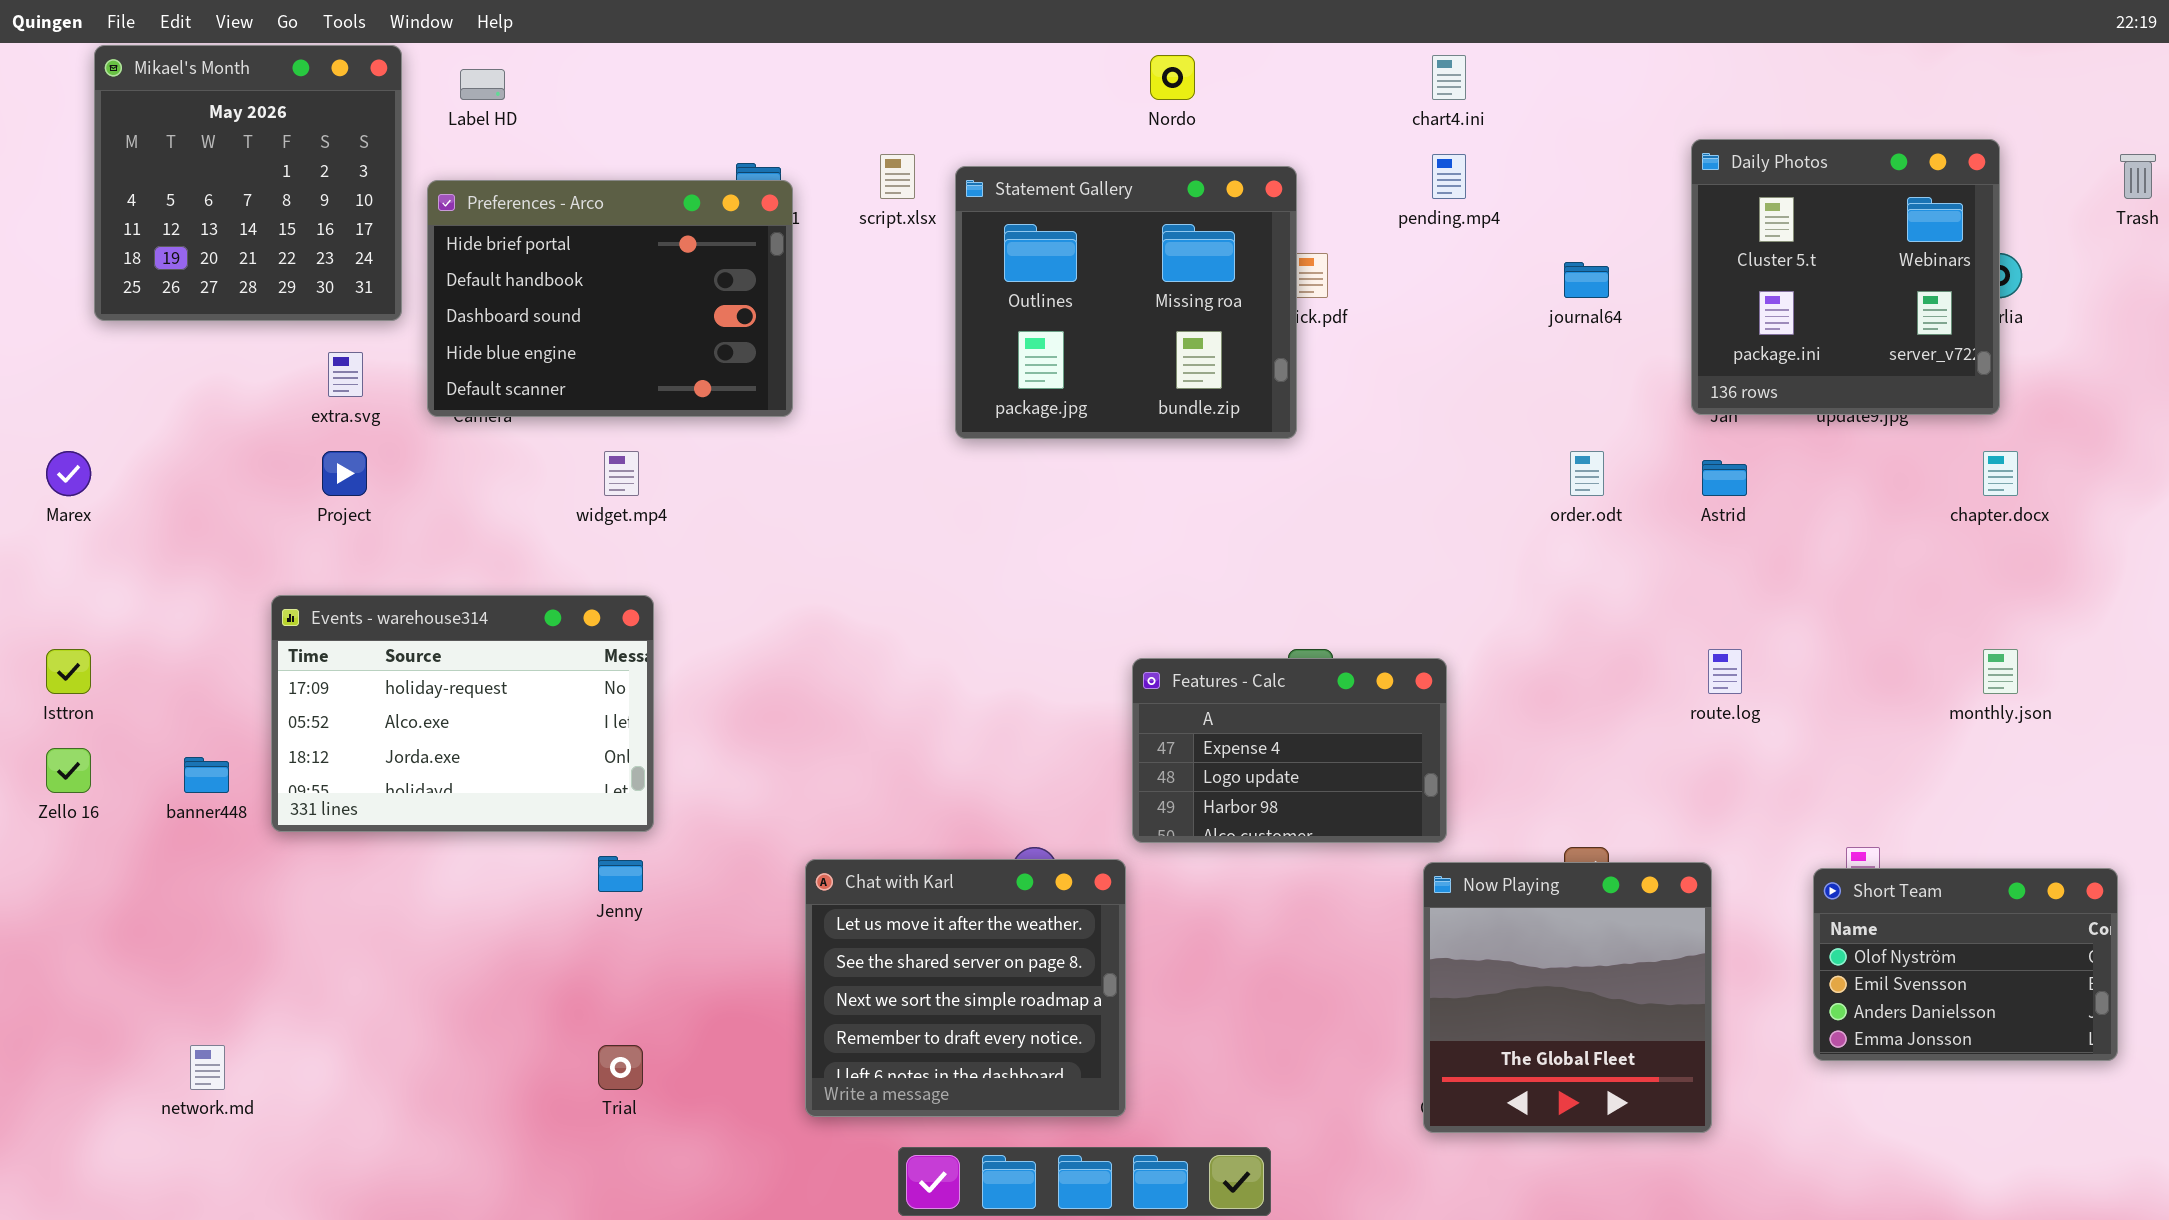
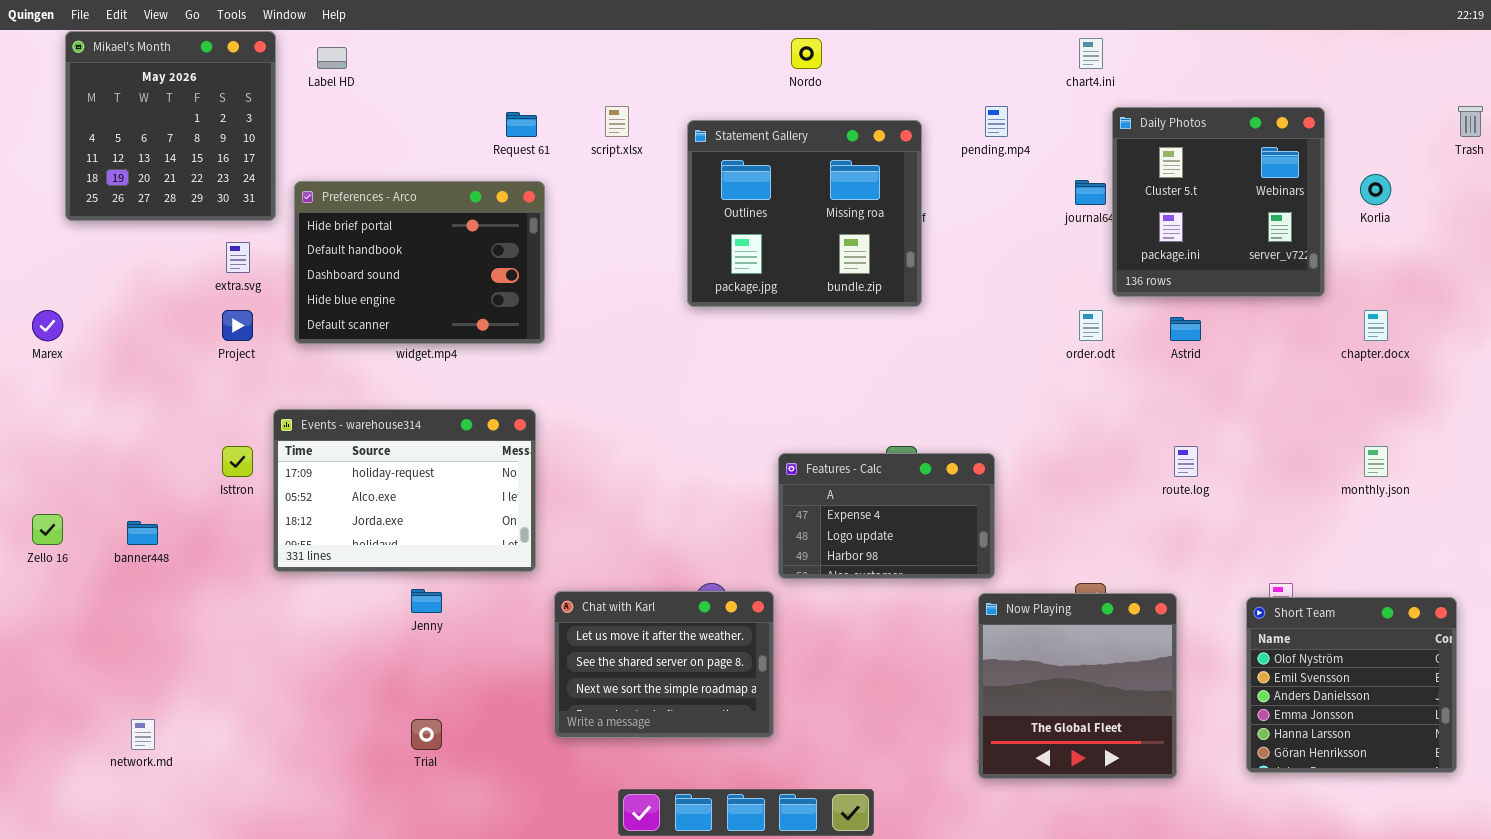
chart4.ini: [1432,55,1466,100] -> [1079,38,1103,69], moved
Daily Photos: [1691,139,2000,415] -> [1112,107,1325,297], moved
Statement Gallery: [955,166,1297,439] -> [687,120,922,307], moved
Preferences - Arco: [427,180,793,417] -> [294,181,545,344], moved
Events - warehouse314: [271,595,654,832] -> [273,409,536,572], moved
Isttron: [46,649,91,694] -> [222,446,253,477], moved
Chat with Karl: [805,859,1126,1117] -> [554,591,774,738], resized
Short Team: [1813,868,2118,1061] -> [1246,597,1457,773], resized

